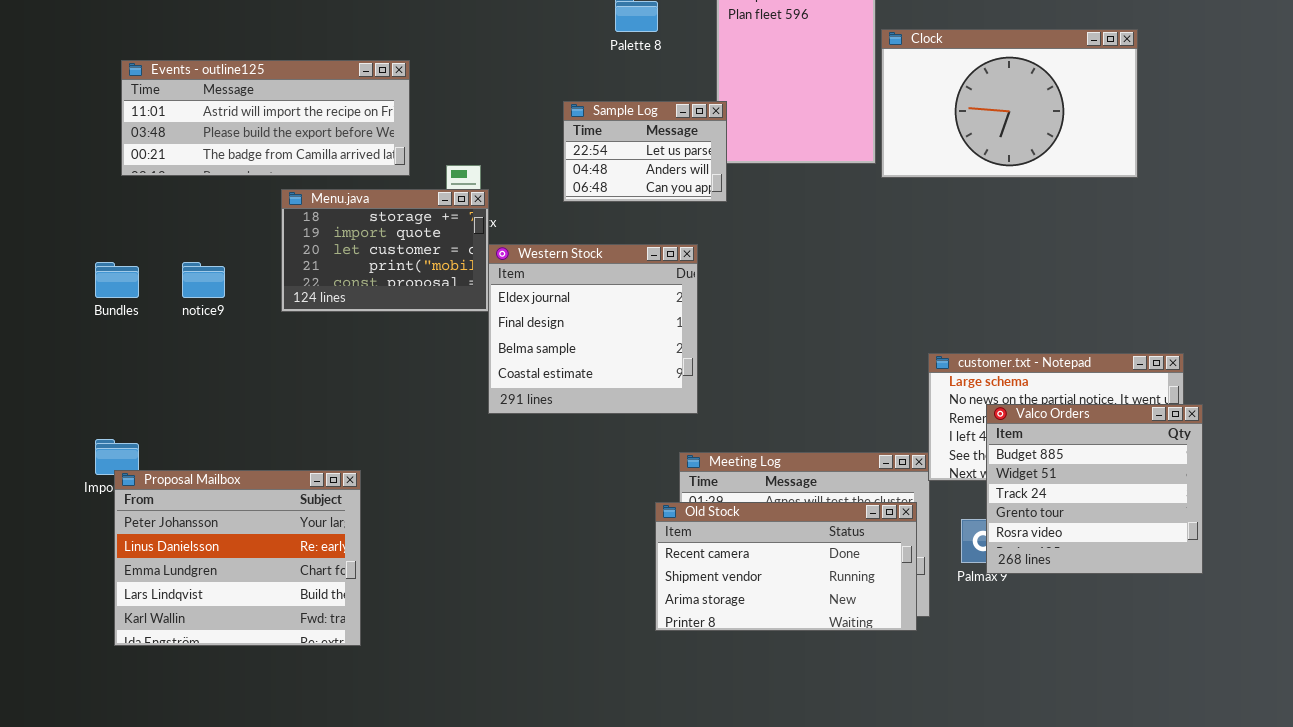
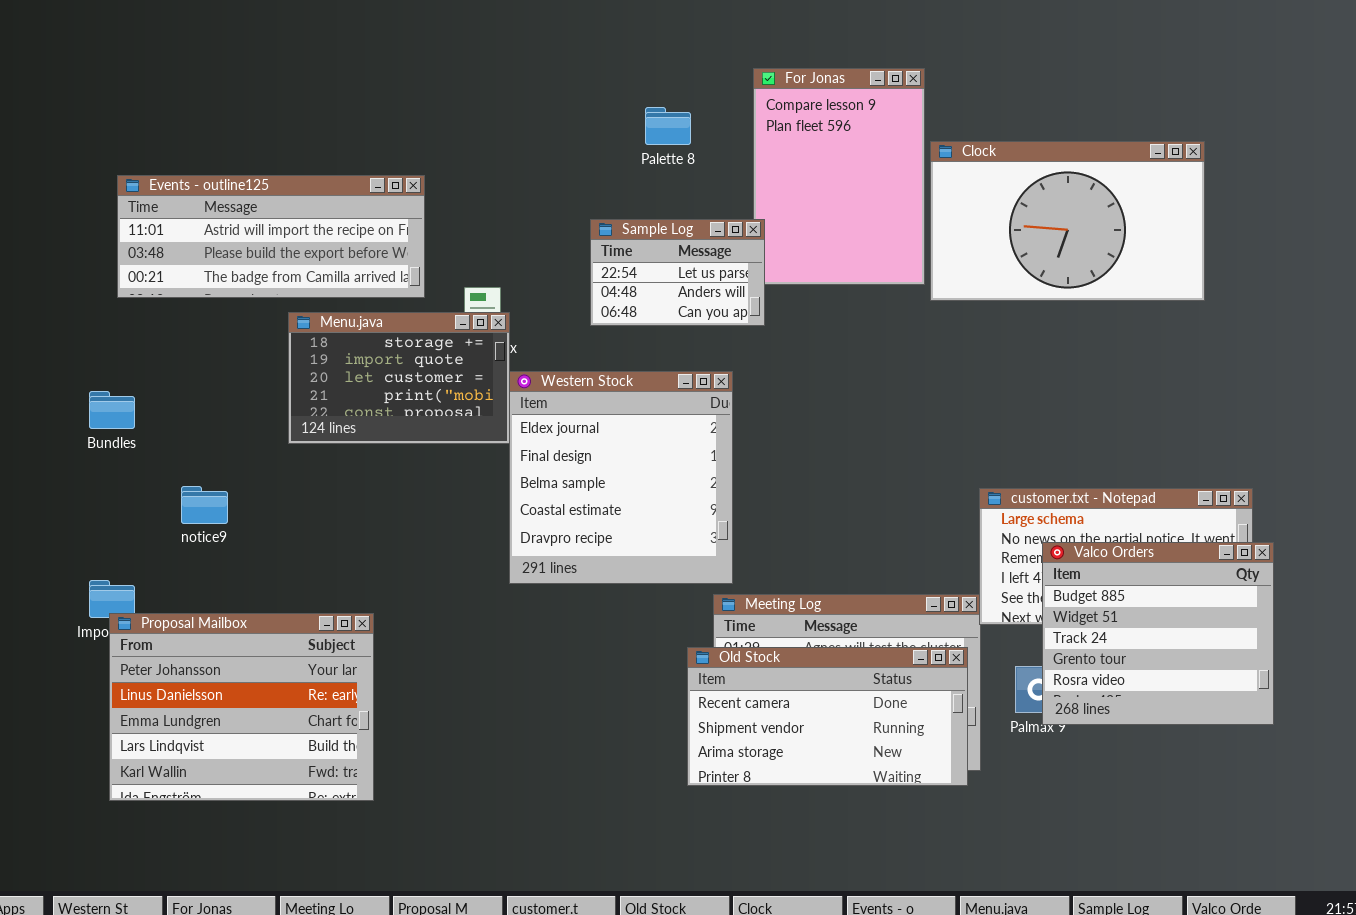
Western Stock: [488,244,698,414] -> [509,371,733,584], resized
notice9: [182,262,225,298] -> [181,486,228,524], moved

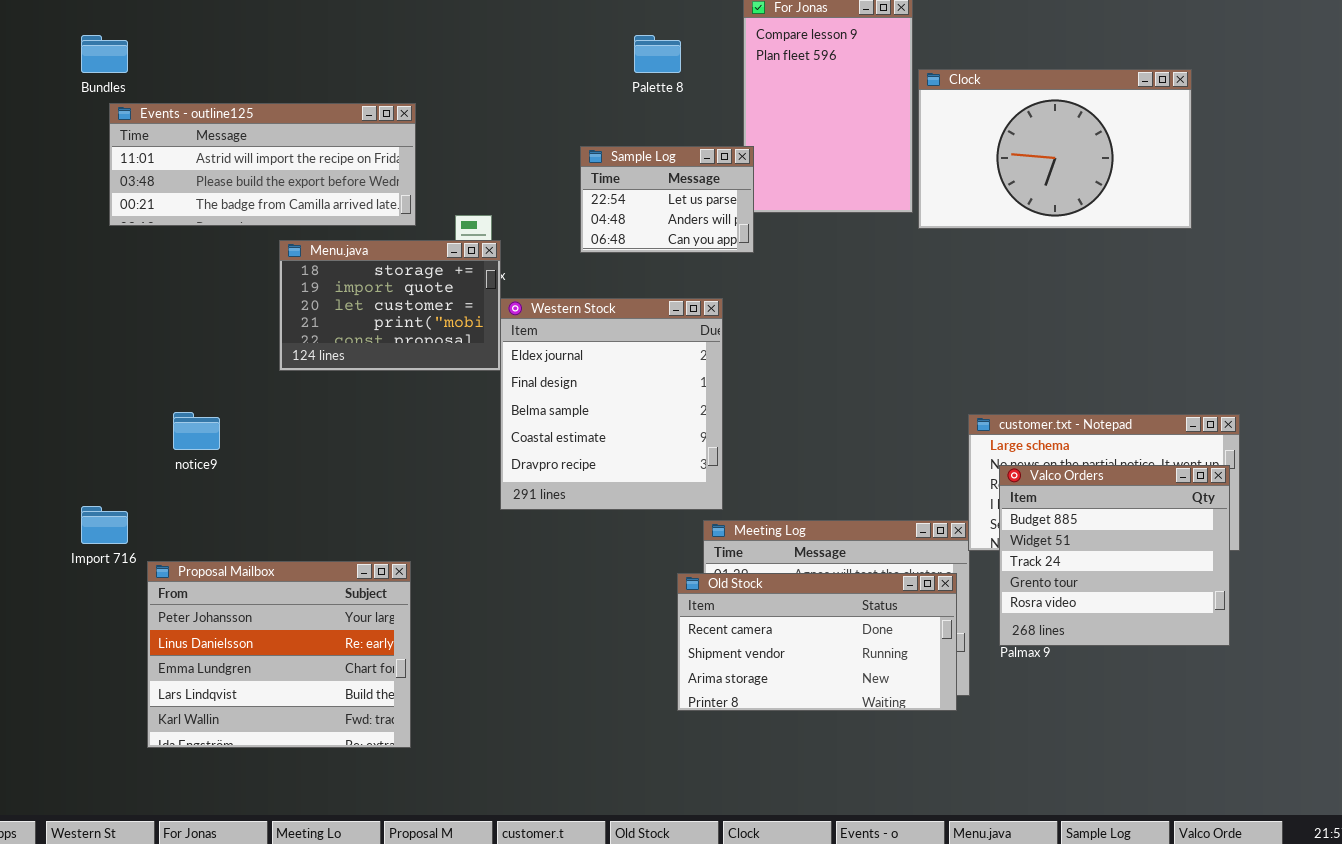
Bundles: [89,391,135,429] -> [81,35,128,73], moved
Valco Orders: [1042,542,1274,725] -> [999,465,1230,646], moved
Proposal Mailbox: [109,613,374,801] -> [147,561,411,748], moved

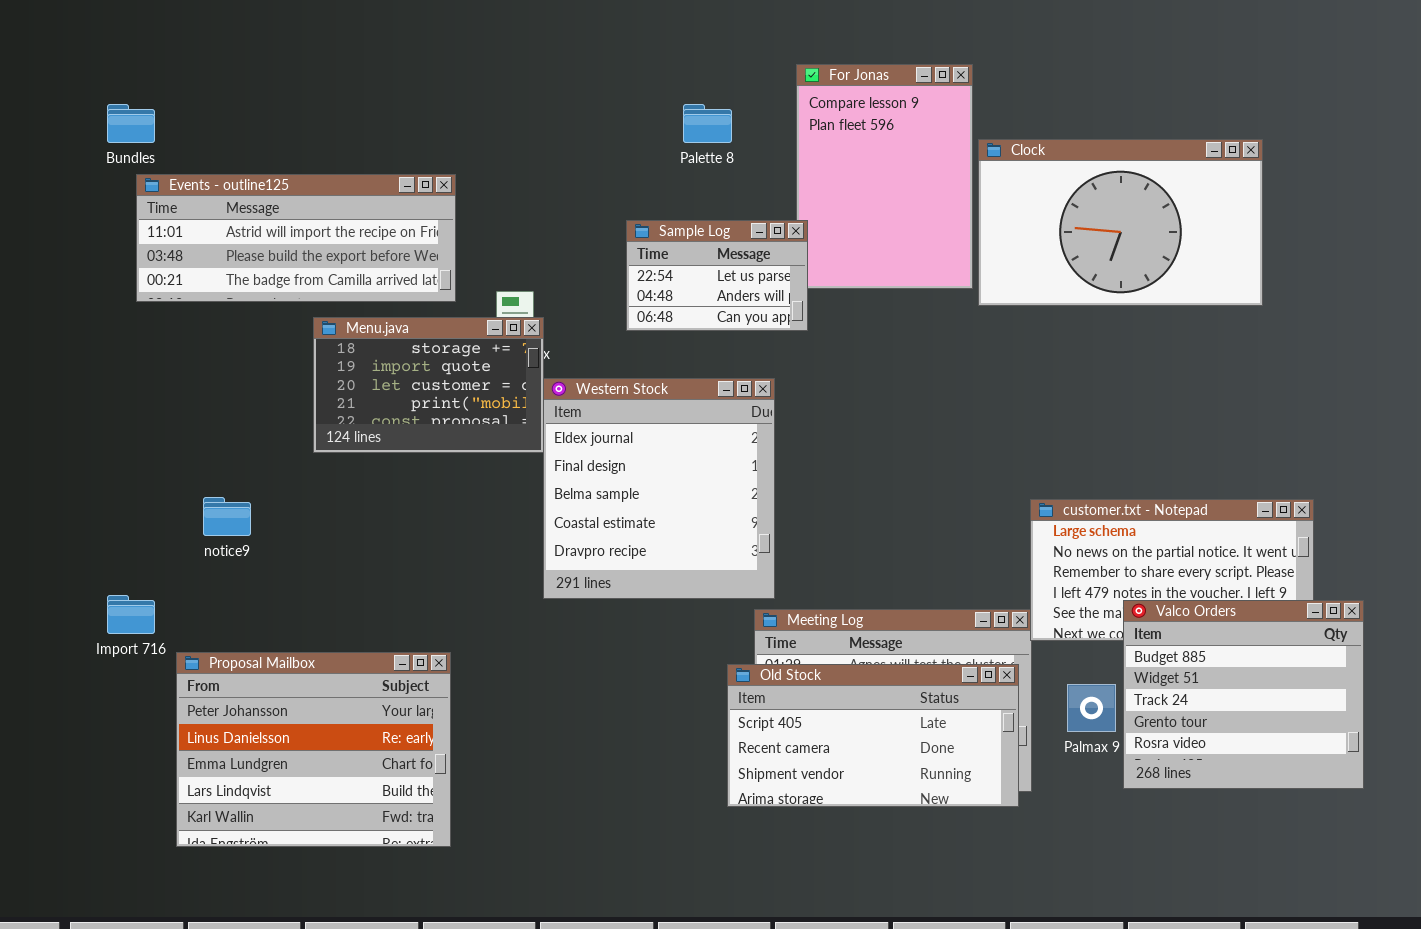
Valco Orders: [999,465,1230,646] -> [1123,600,1364,789], moved
Old Stock: [677,573,957,711] -> [727,664,1019,807], scrolled up 1 row

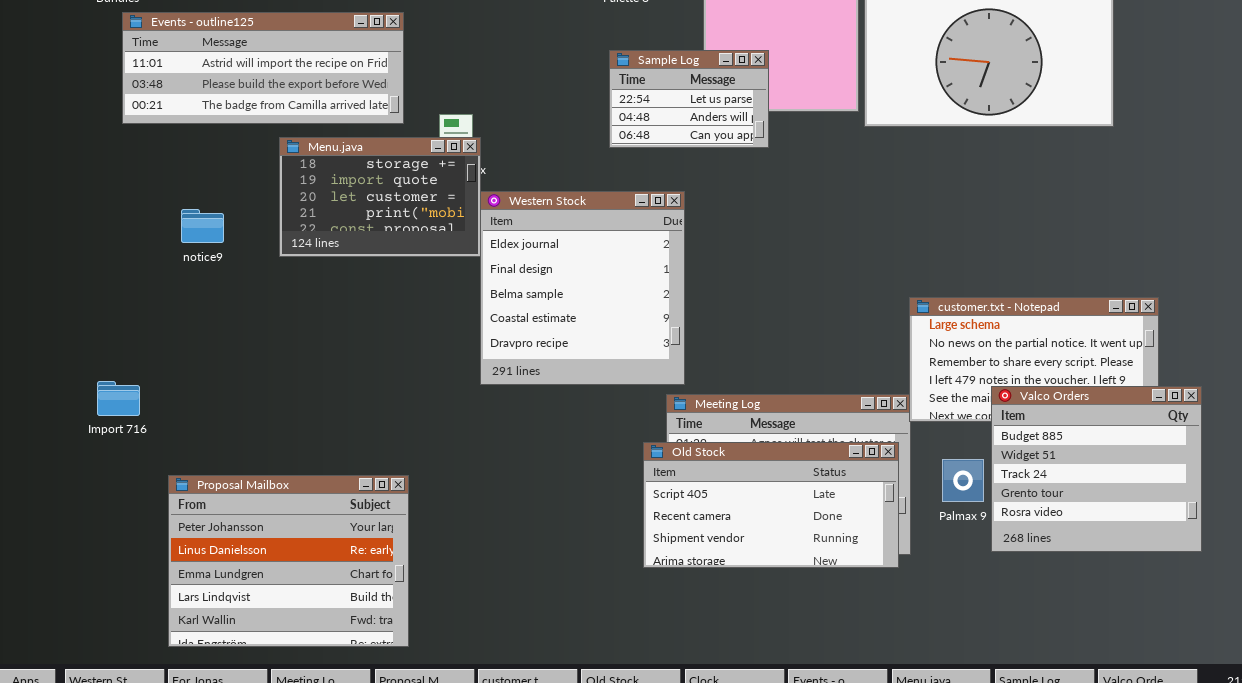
Sample Log: [626,220,808,331] -> [609,50,769,148], moved
notice9: [203,497,251,536] -> [181,209,224,243], moved
Proposal Mailbox: [176,652,451,847] -> [168,475,409,647], moved

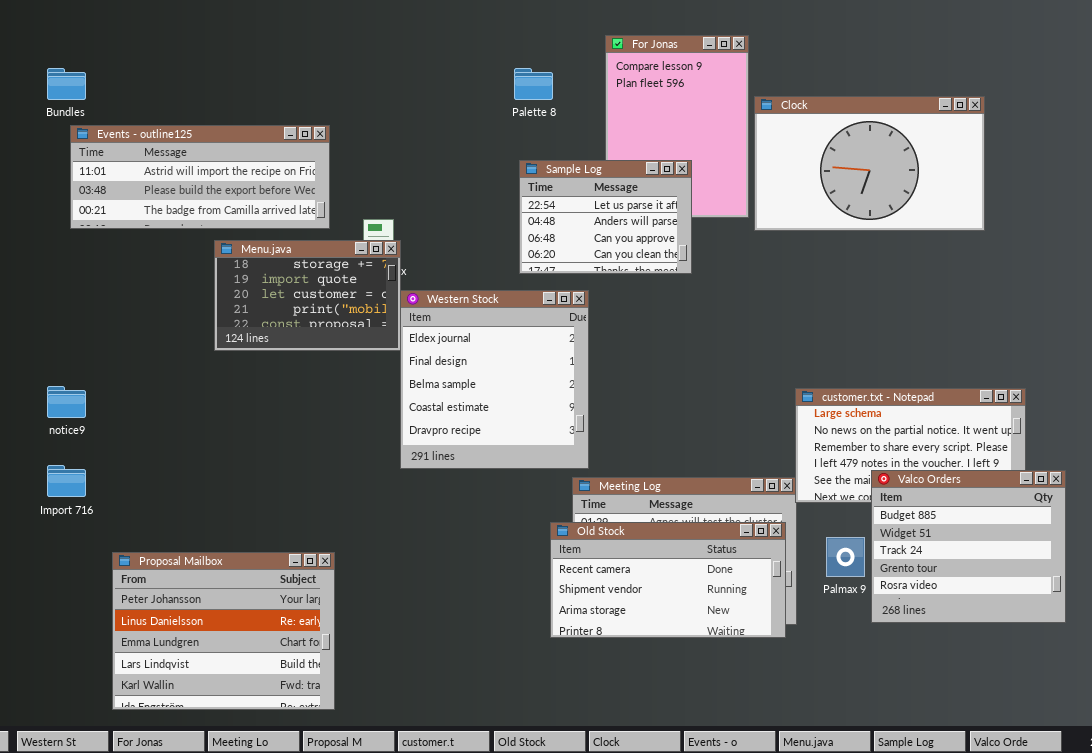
Sample Log: [609,50,769,148] -> [519,160,692,274], resized
notice9: [181,209,224,243] -> [47,386,86,418], moved
Old Stock: [643,442,899,568] -> [550,522,786,638], scrolled down 1 row

